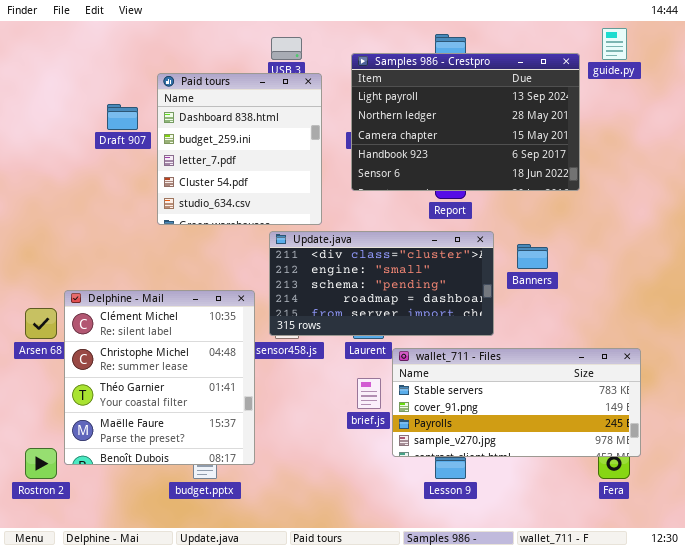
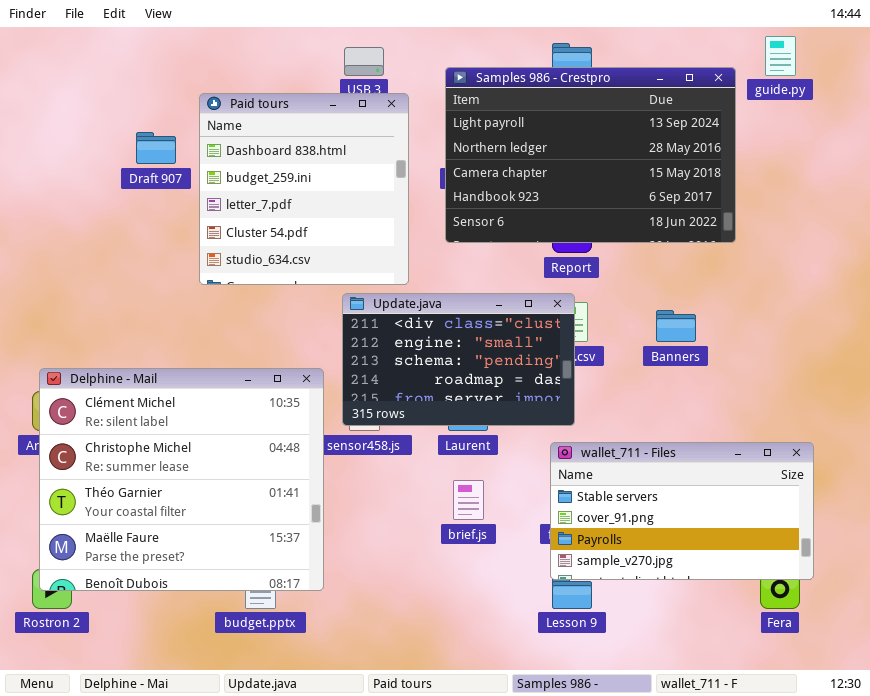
Update.java: [269,231,494,336] -> [342,293,575,426], resized
Delphine - Mail: [64,290,255,465] -> [39,368,324,591], resized
wallet_711 - Files: [392,348,641,457] -> [550,442,814,580], resized

